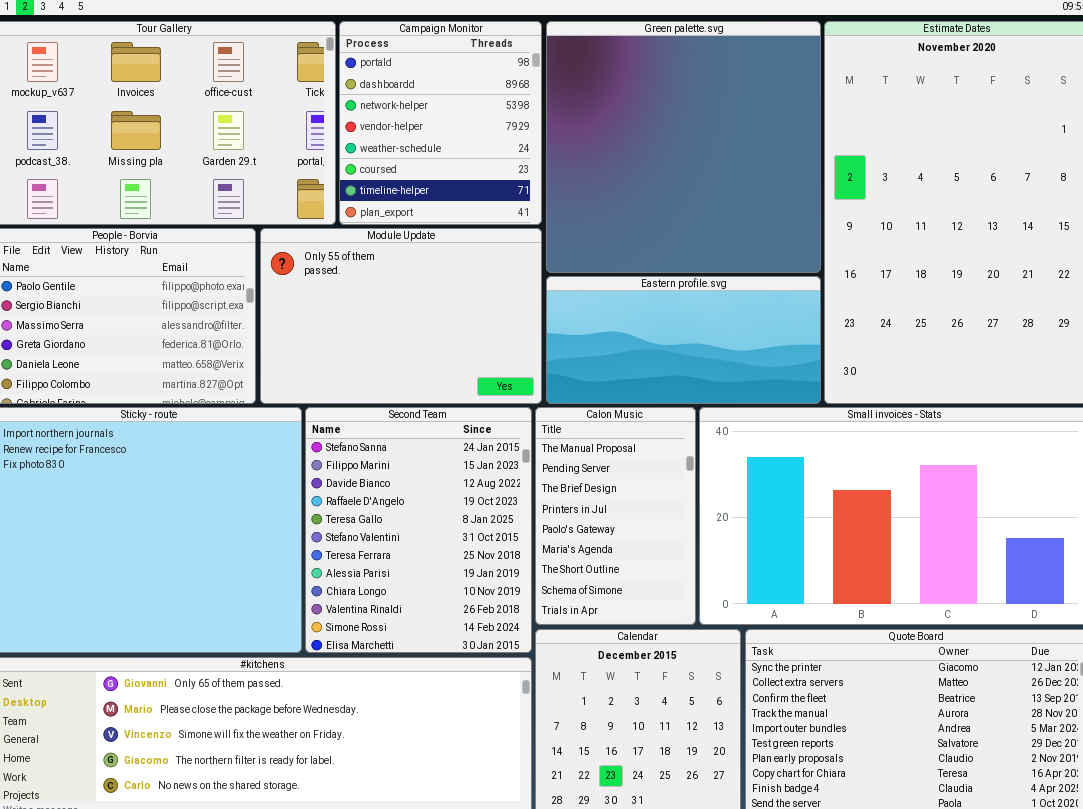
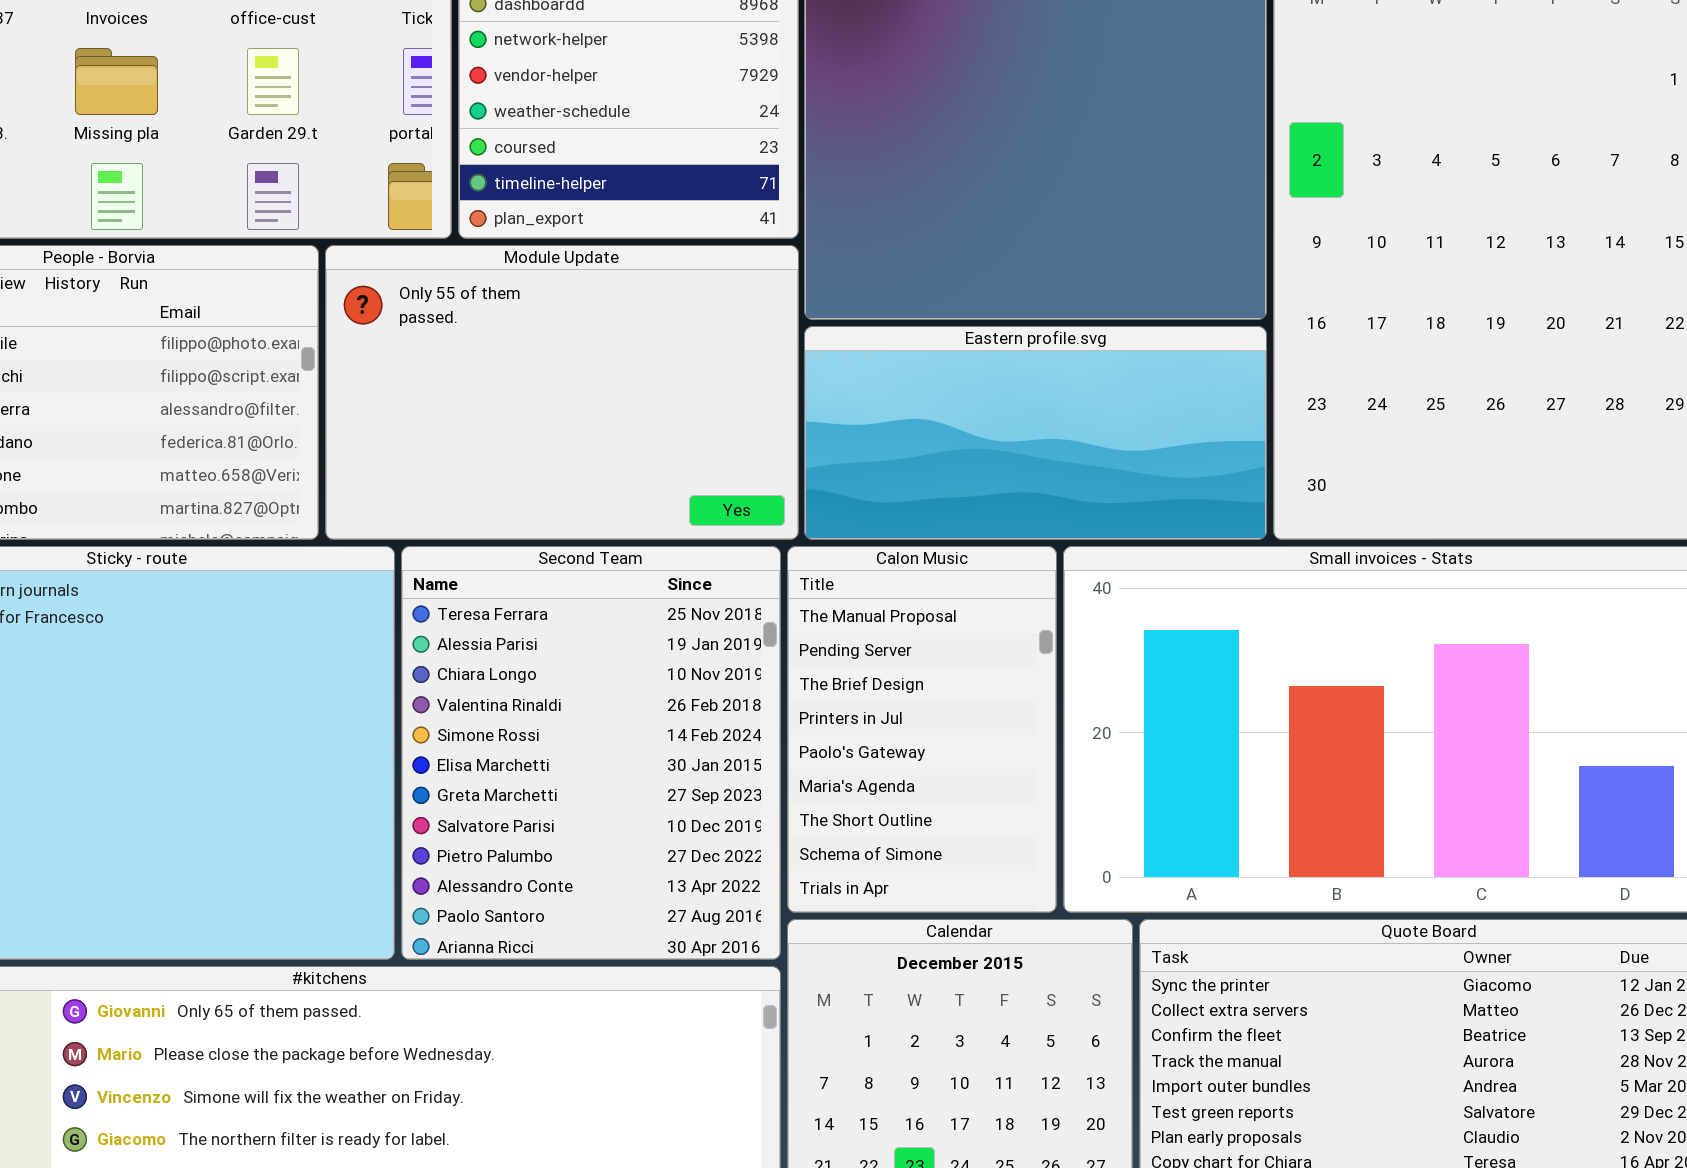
Second Team: [305,407,532,653] -> [401,546,781,960], scrolled down 6 rows

